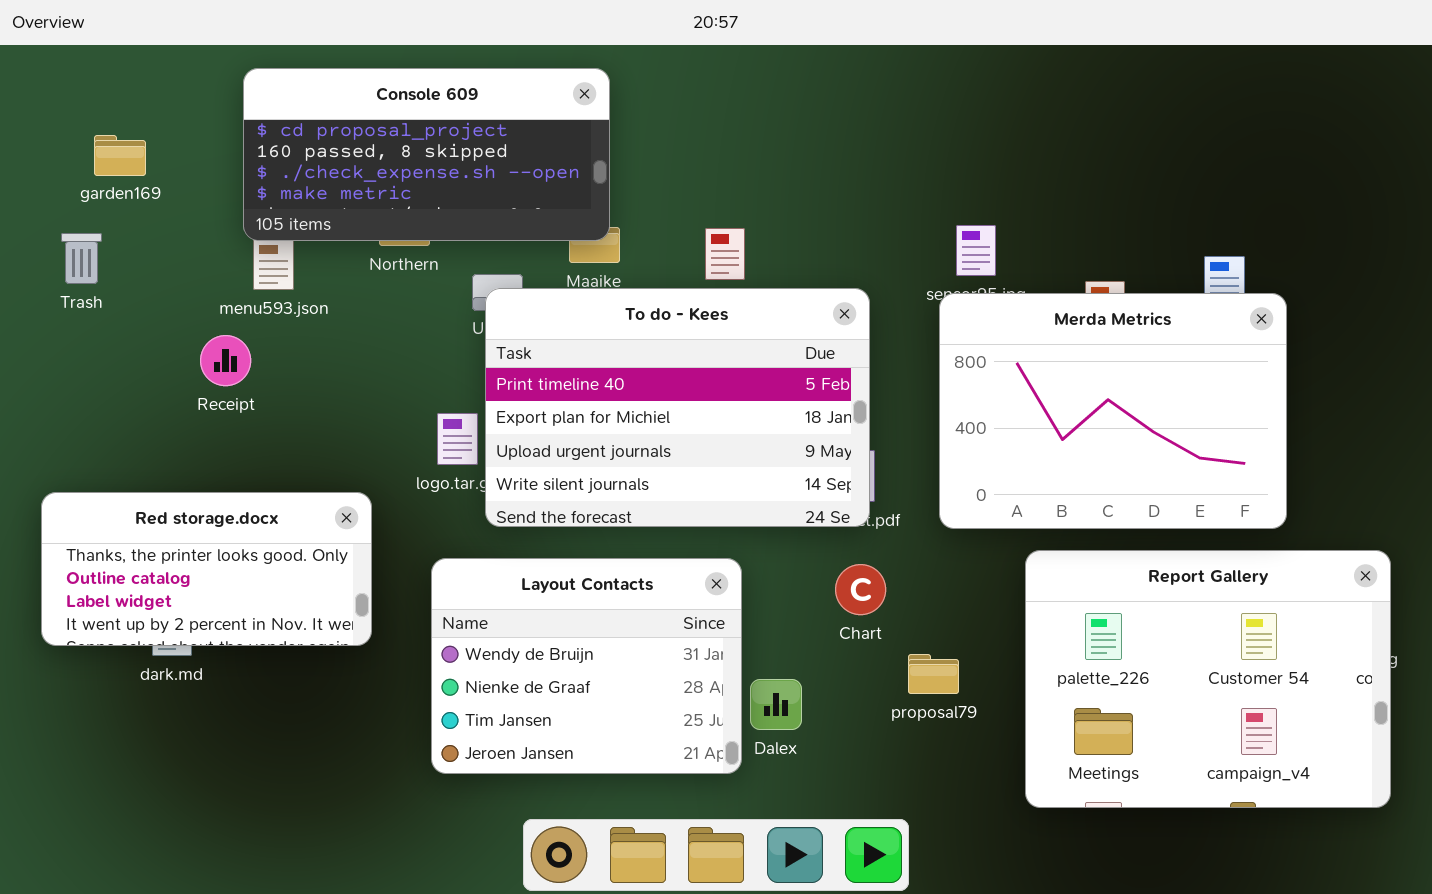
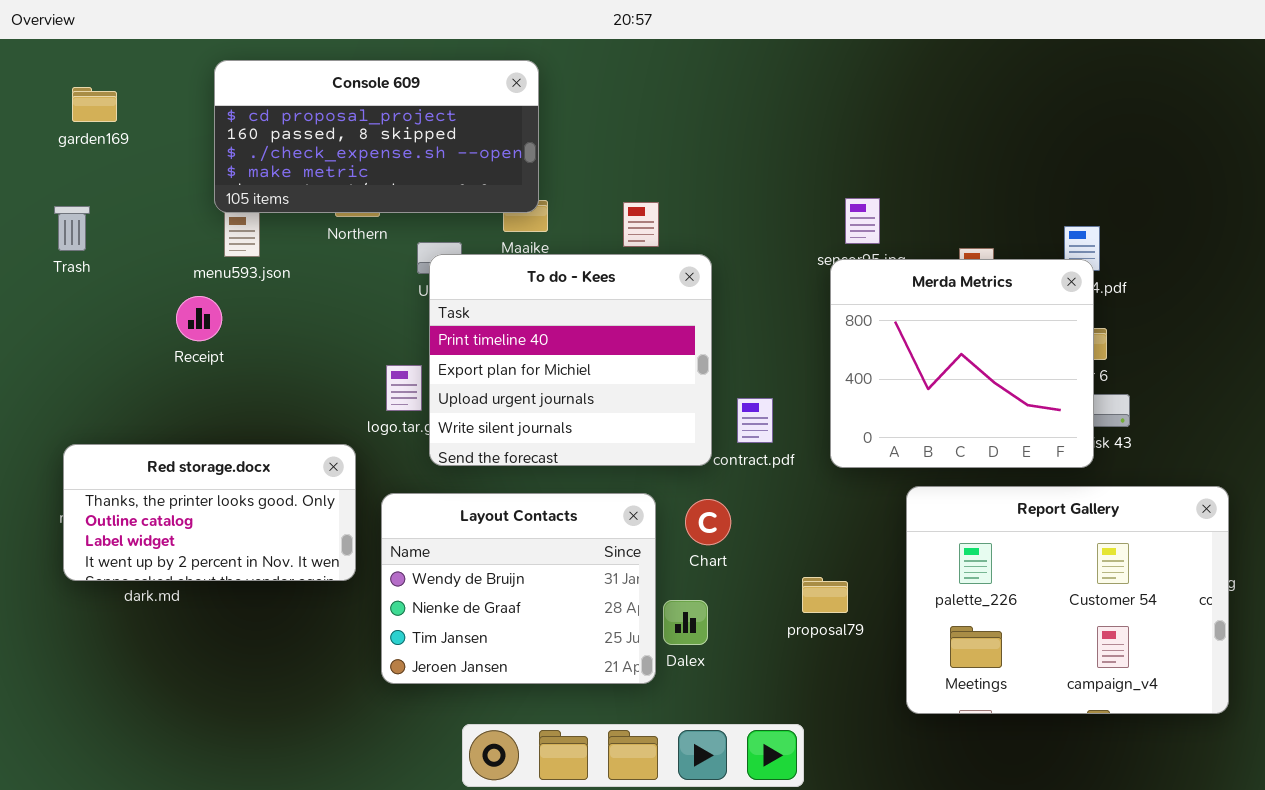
garden169: [94,135,146,176] -> [72,87,117,122], moved
To do - Kees: [485,288,870,527] -> [429,254,712,466], resized
Merda Metrics: [939,293,1287,529] -> [830,259,1094,468], resized
Red storage.docx: [41,492,372,646] -> [63,444,356,581], moved
Chart: [835,564,886,615] -> [685,499,731,545], moved

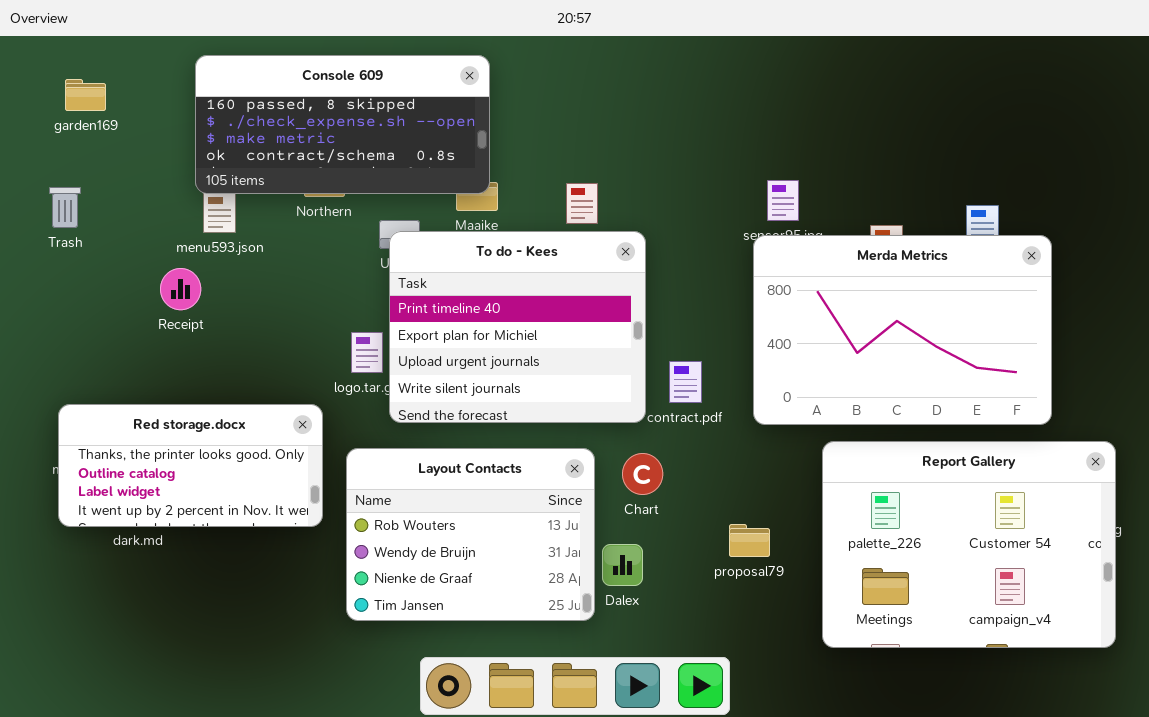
Console 609: [214,60,539,213] -> [195,55,490,194], scrolled down 1 row
Merda Metrics: [830,259,1094,468] -> [753,235,1052,425], resized
Layout Contacts: [381,493,656,684] -> [346,448,595,621], scrolled up 1 row

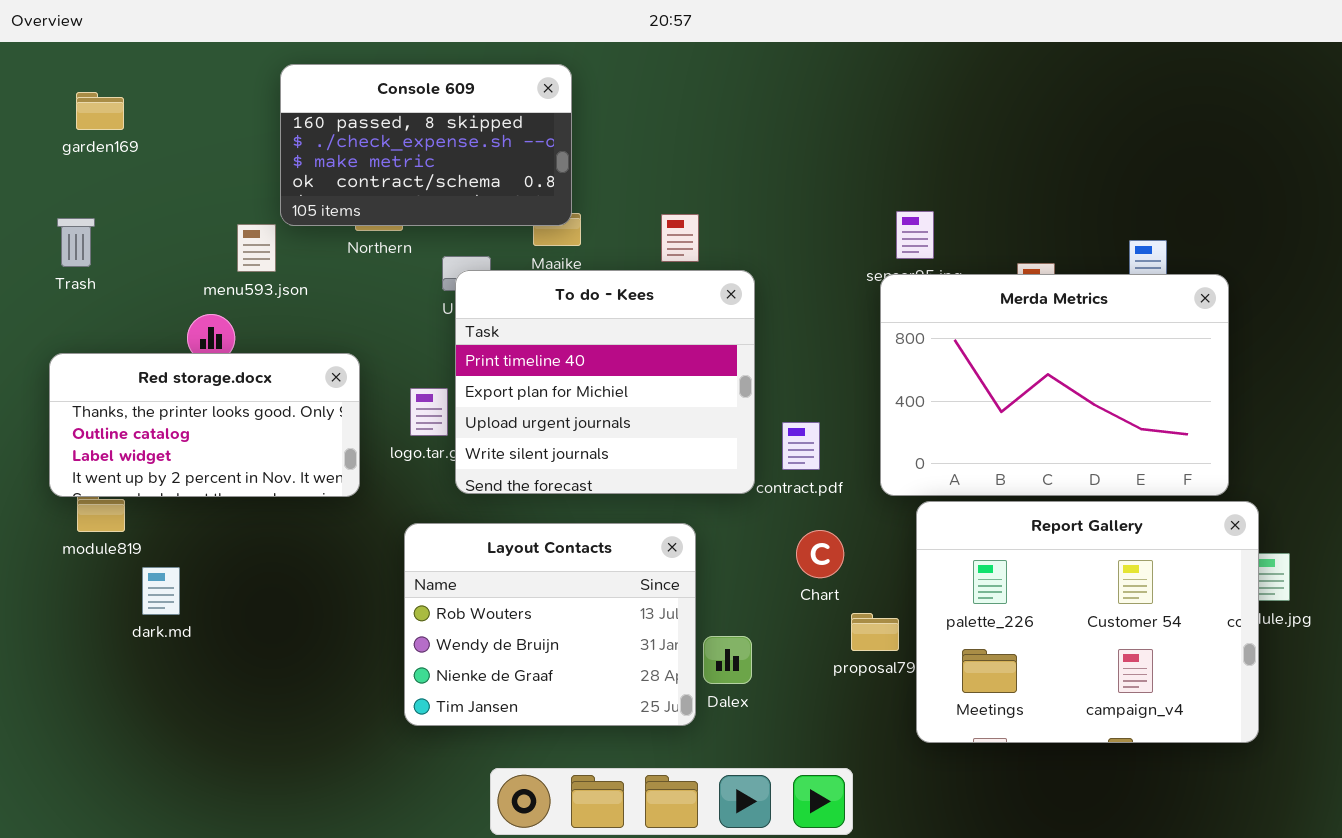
Console 609: [195,55,490,194] -> [280,64,572,226], resized
Red storage.docx: [58,404,323,527] -> [49,353,360,497], moved
Report Gallery: [822,441,1116,648] -> [916,501,1259,743], moved
Chart: [622,453,663,495] -> [796,530,844,578], moved

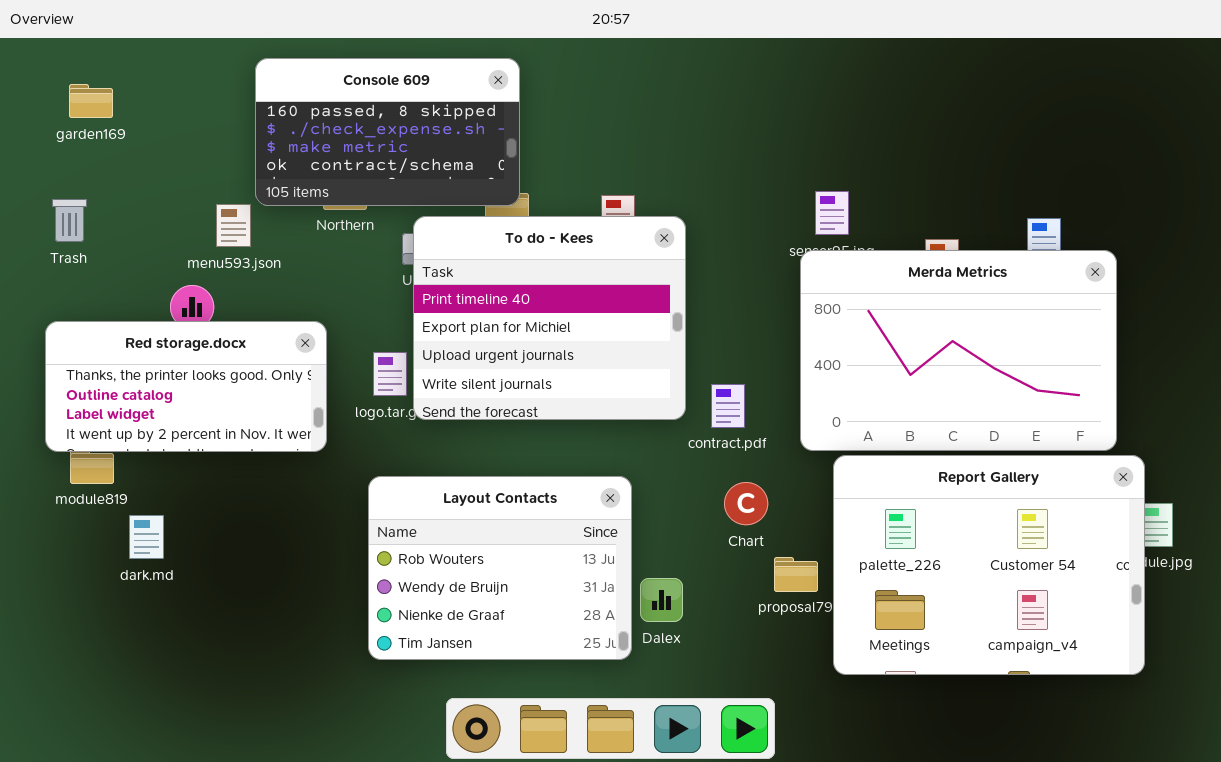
To do - Kees: [455,270,755,494] -> [413,216,686,420], moved

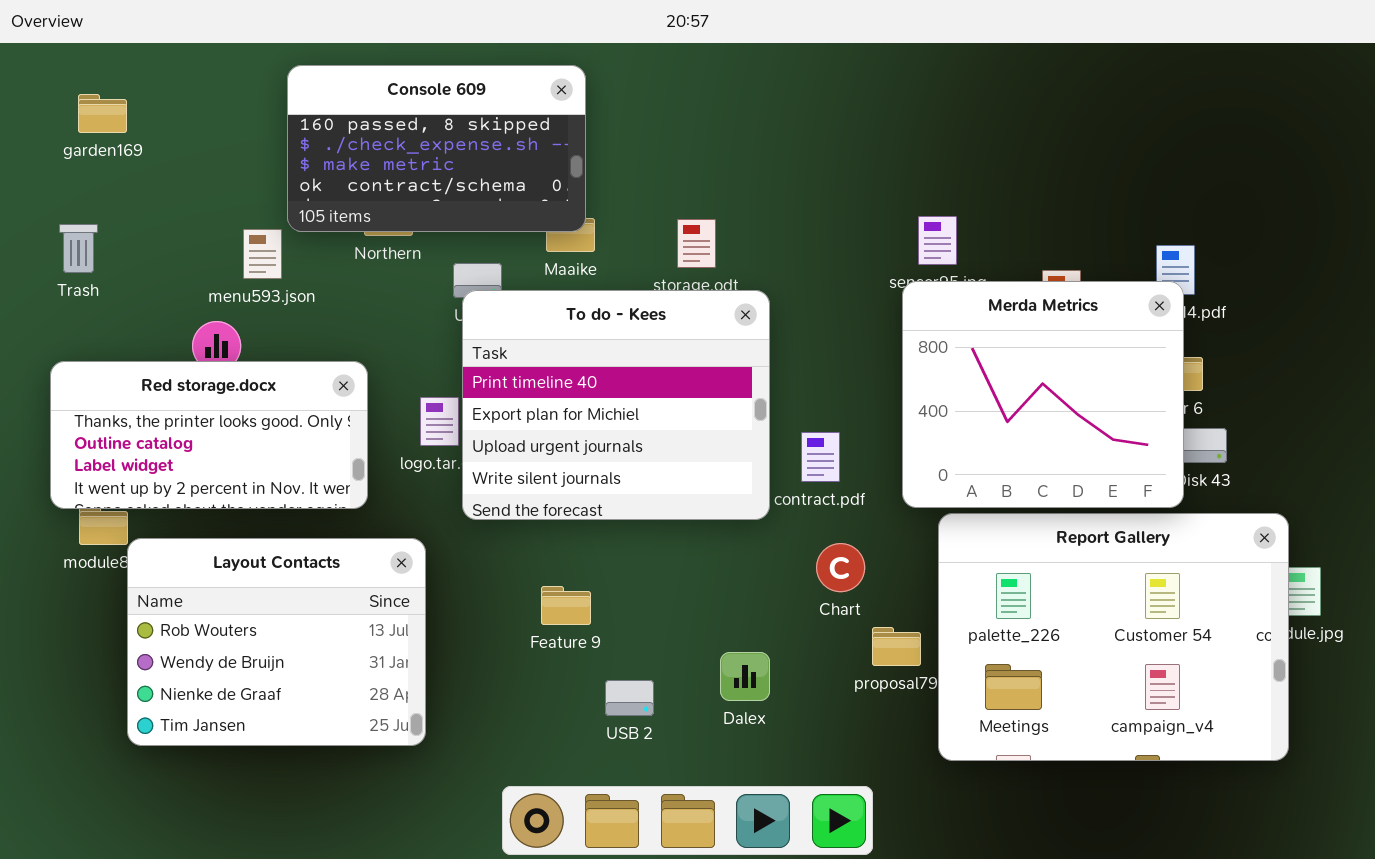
To do - Kees: [413,216,686,420] -> [462,290,770,520], moved
Merda Metrics: [800,250,1117,451] -> [902,281,1184,508], resized
Layout Contacts: [368,476,632,660] -> [127,538,426,746], moved

